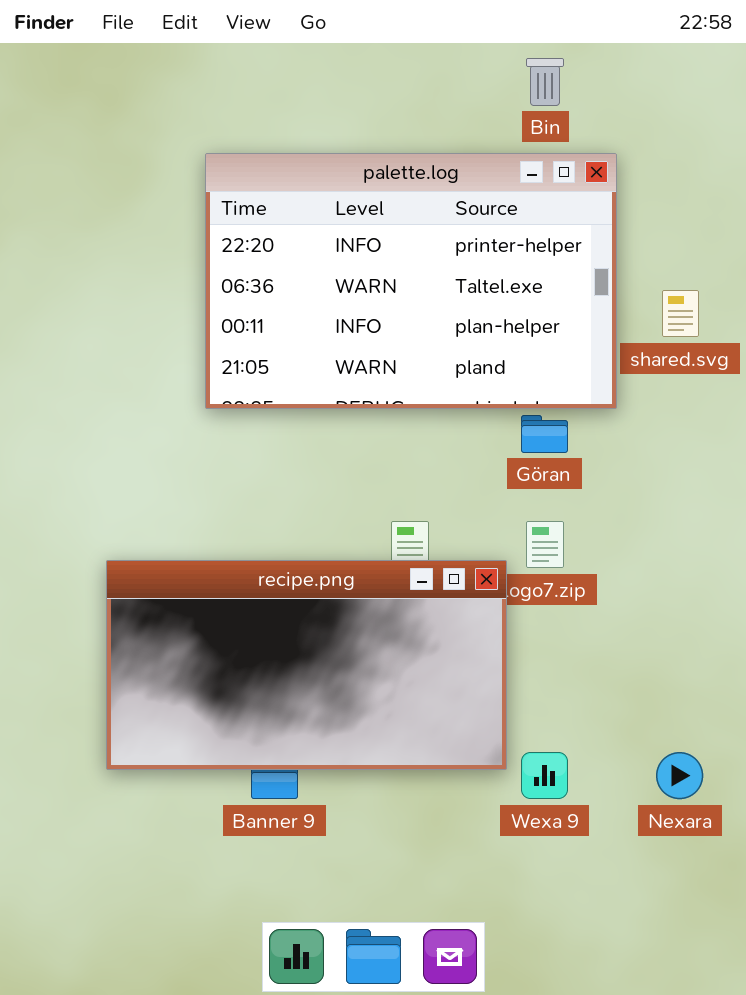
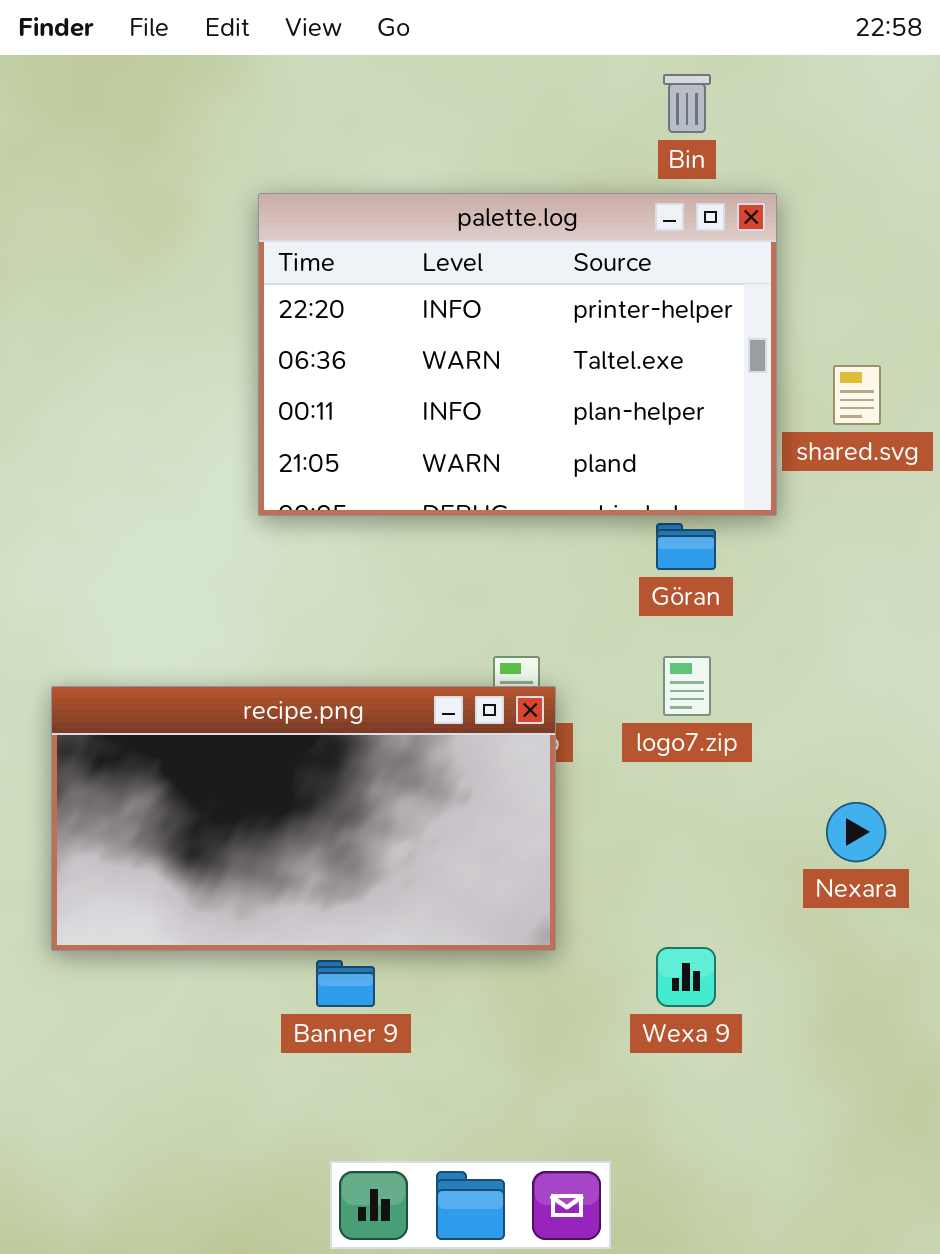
recipe.png: [106,560,507,770] -> [51,686,556,951], moved
Nexara: [656,752,703,799] -> [826,802,886,862], moved

